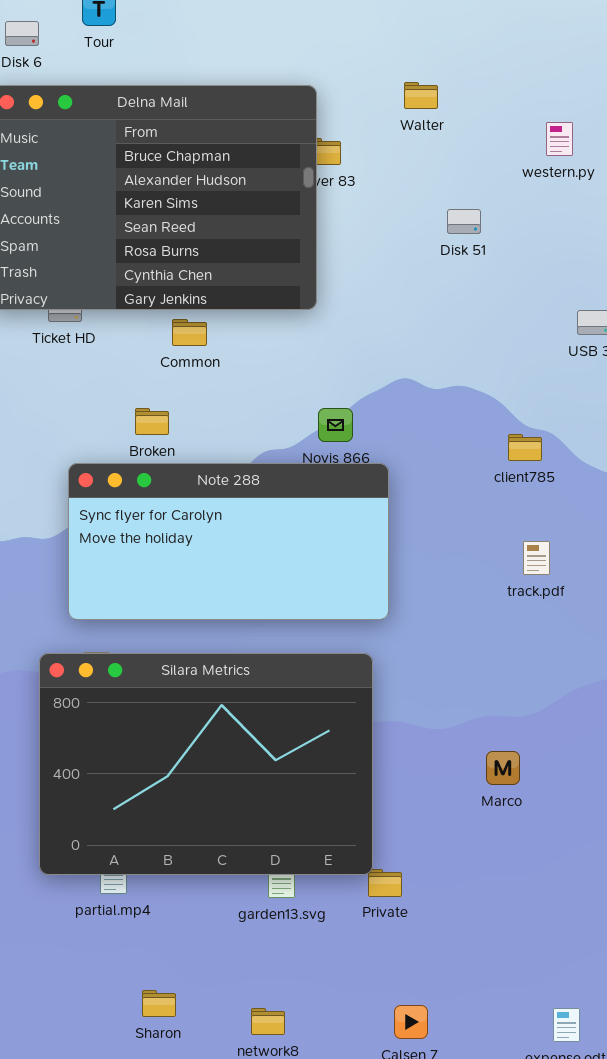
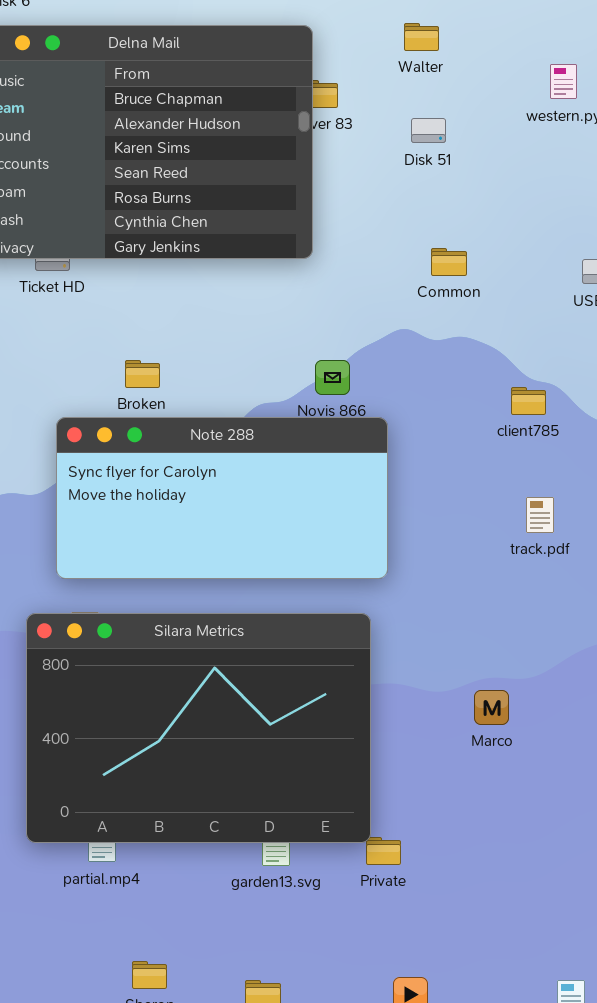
Disk 51: [447,209,481,234] -> [411,118,446,143], moved
Common: [172,319,207,346] -> [431,248,467,276], moved
Marco: [486,751,520,785] -> [474,690,509,725], moved

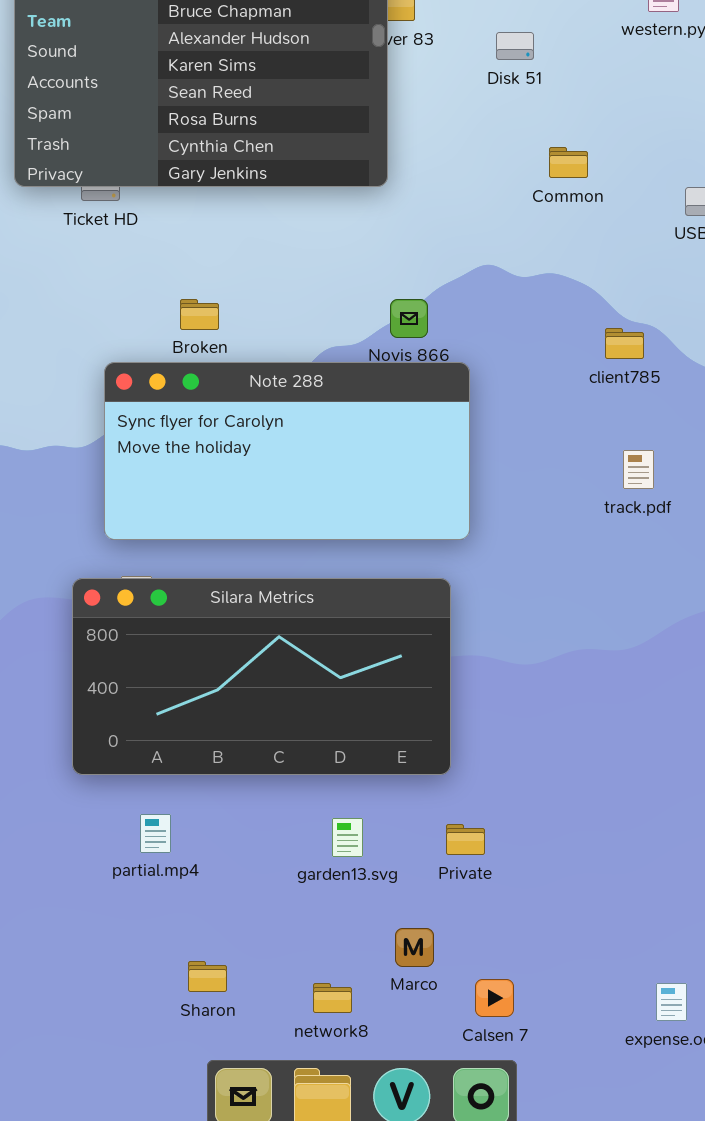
Common: [431,248,467,276] -> [549,147,588,178], moved
Silara Metrics: [26,613,371,843] -> [72,578,451,775], resized
Marco: [474,690,509,725] -> [395,928,434,967], moved

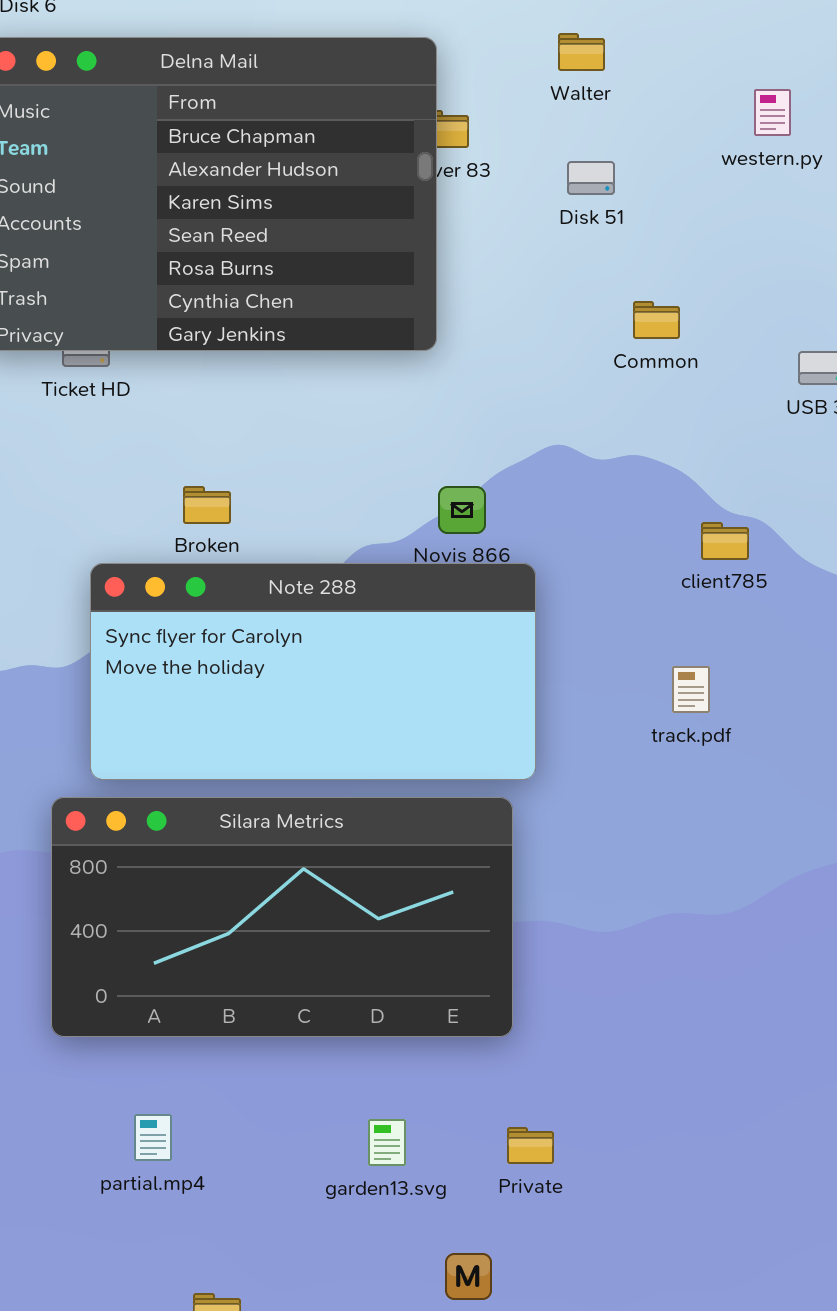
track.pdf: [623,450,654,489] -> [672,666,710,713], moved
Silara Metrics: [72,578,451,775] -> [51,797,513,1037], moved

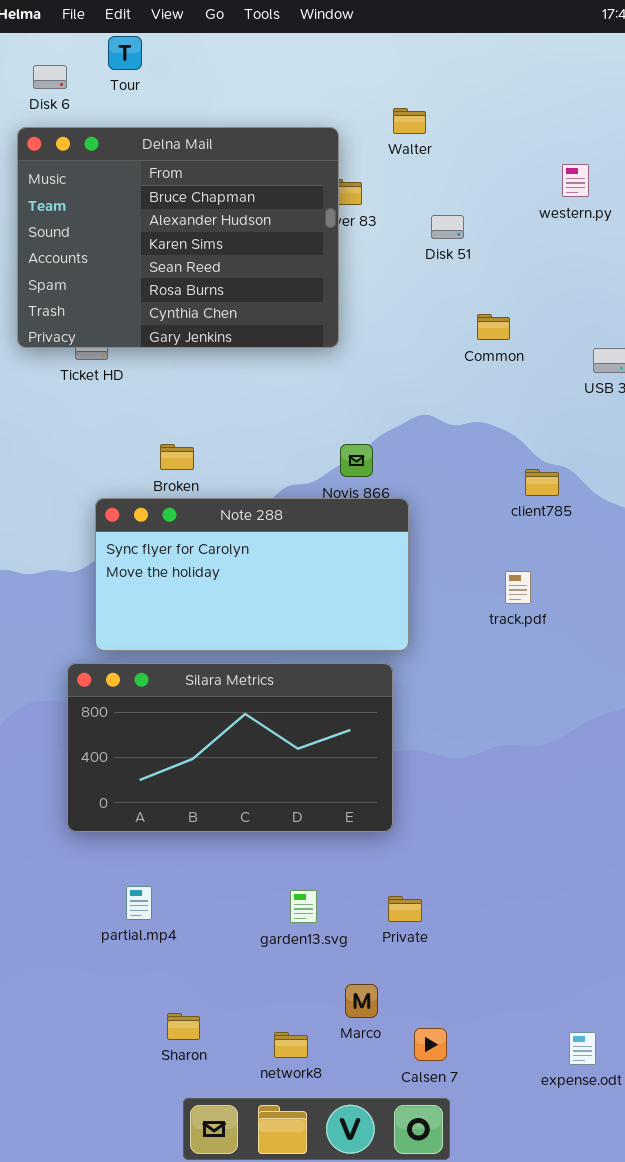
Walter: [558,33,605,71] -> [393,108,426,134], moved

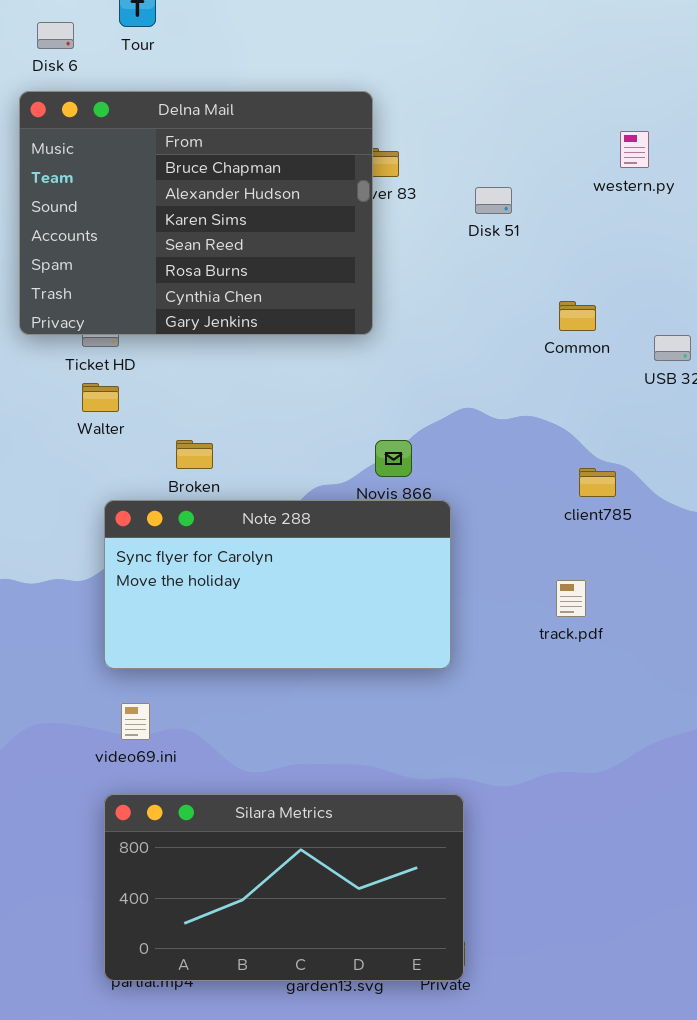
Walter: [393,108,426,134] -> [82,383,119,412], moved
Common: [477,314,510,340] -> [559,301,596,331], moved
Silara Metrics: [67,663,393,832] -> [104,794,464,981], moved

